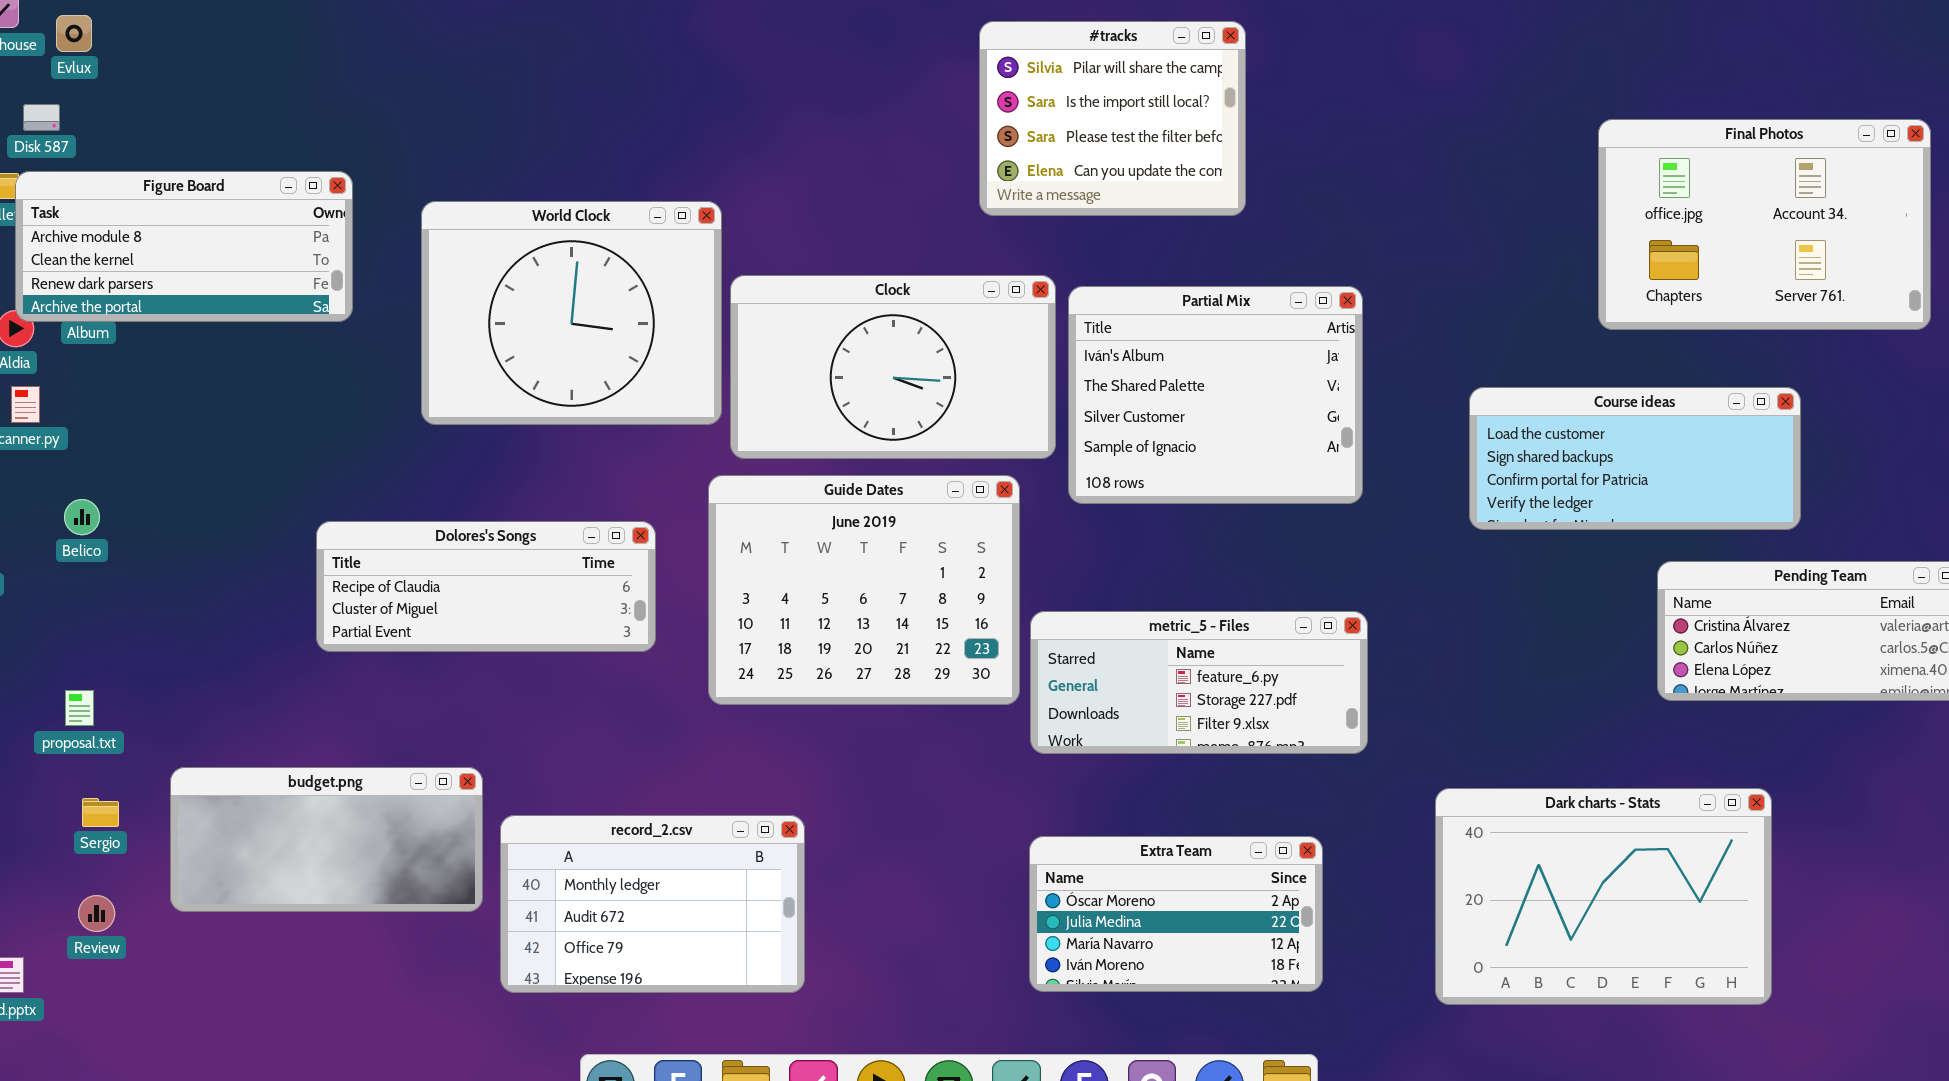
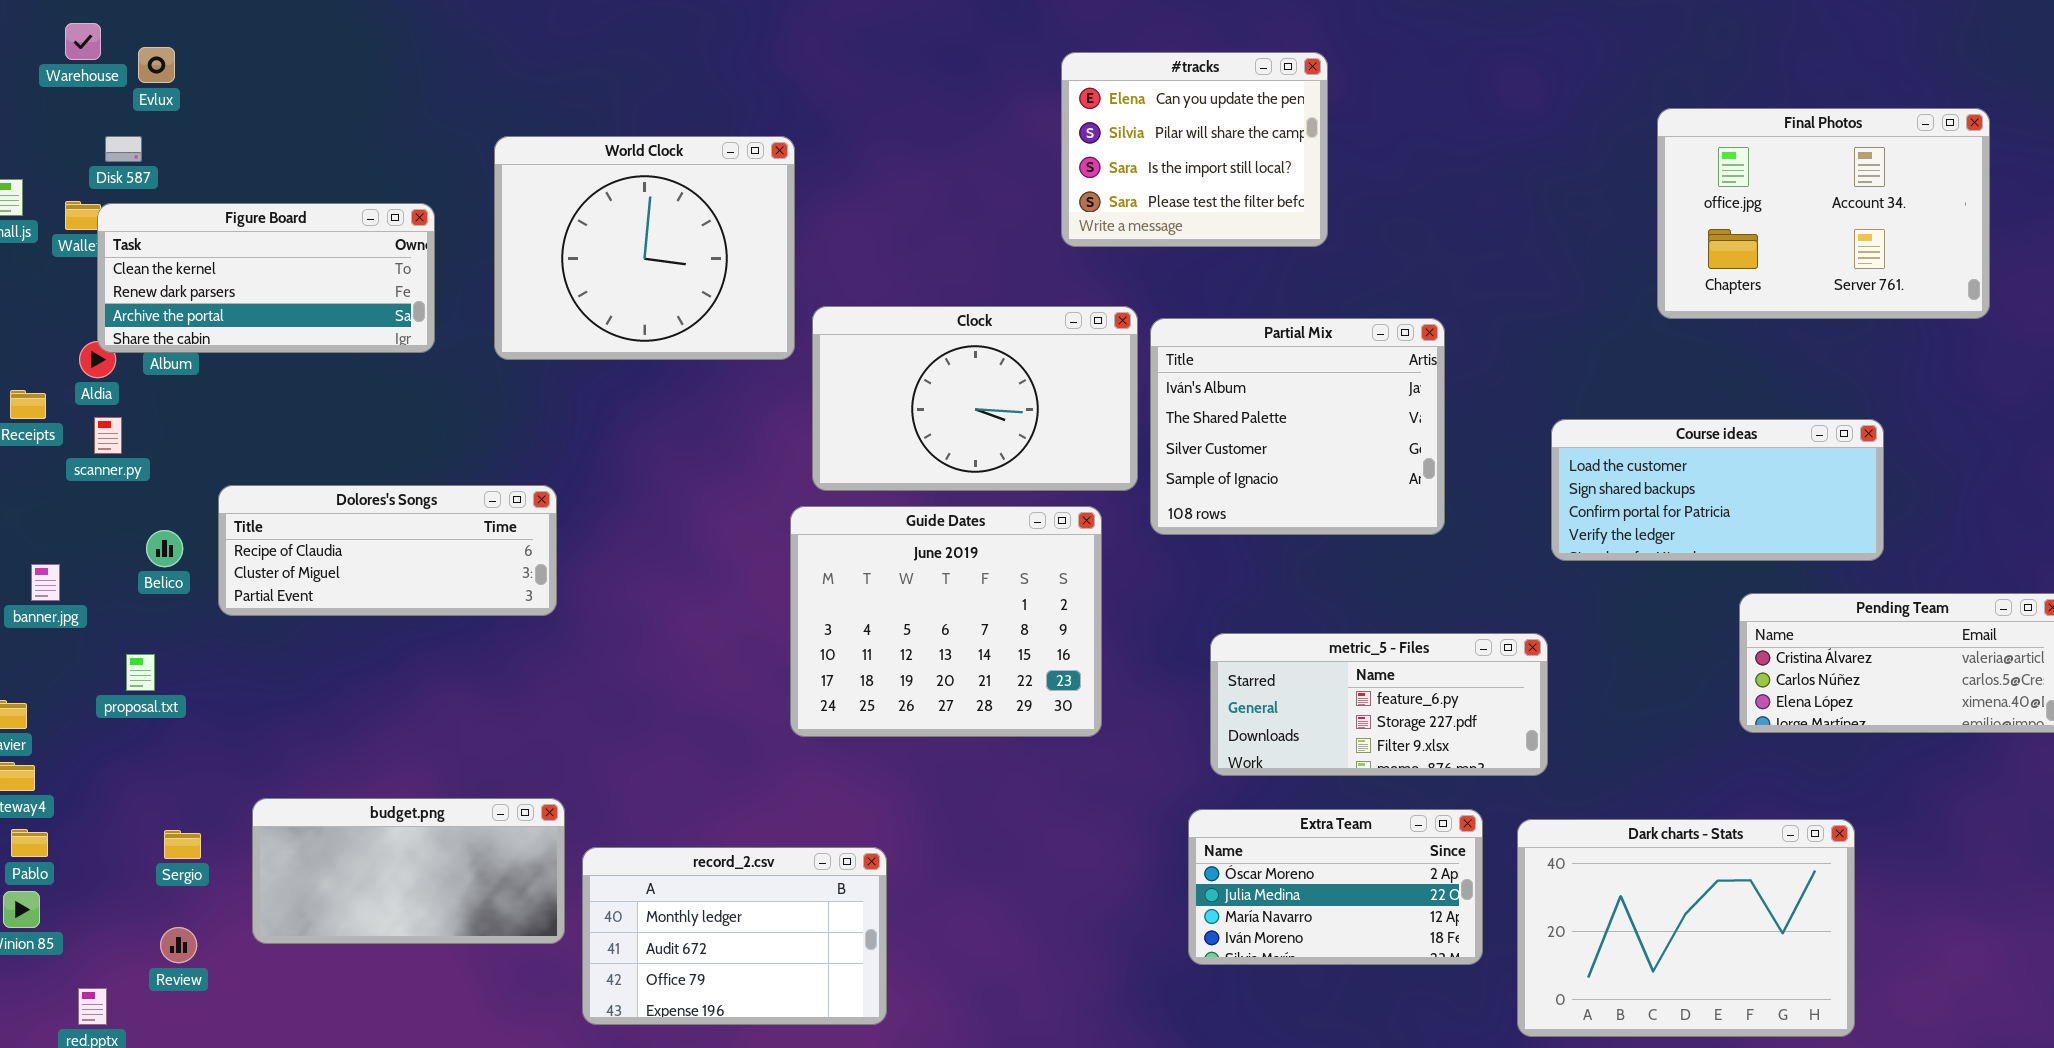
#tracks: [979,21,1246,216] -> [1061,52,1328,247], scrolled up 1 row
Final Photos: [1598,119,1931,330] -> [1657,108,1990,319], moved
Figure Board: [15,171,353,322] -> [97,203,435,353], scrolled down 1 row
World Clock: [421,201,722,425] -> [494,136,795,360], moved
Dolores's Songs: [316,521,656,652] -> [218,485,557,616], moved
metric_5 - Files: [1030,611,1368,754] -> [1210,633,1548,776], moved
proposal.txt: [65,690,94,726] -> [126,654,155,691], moved
Extra Team: [1029,836,1323,992] -> [1188,809,1483,965], moved

